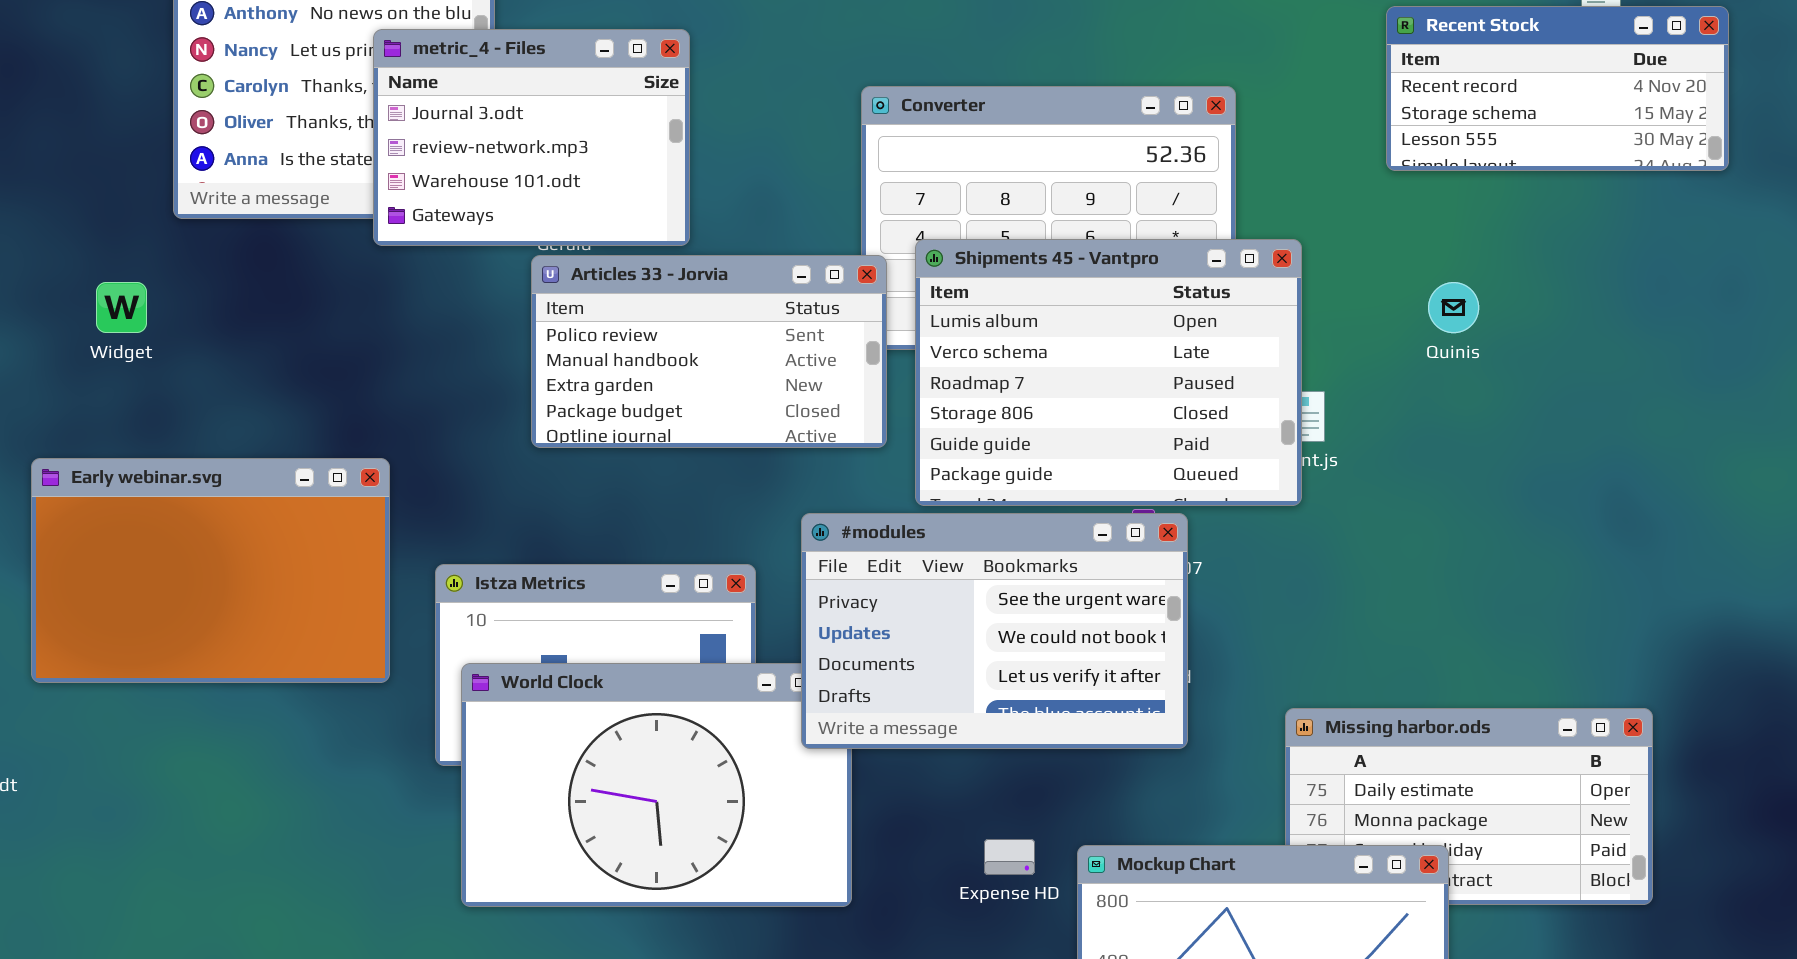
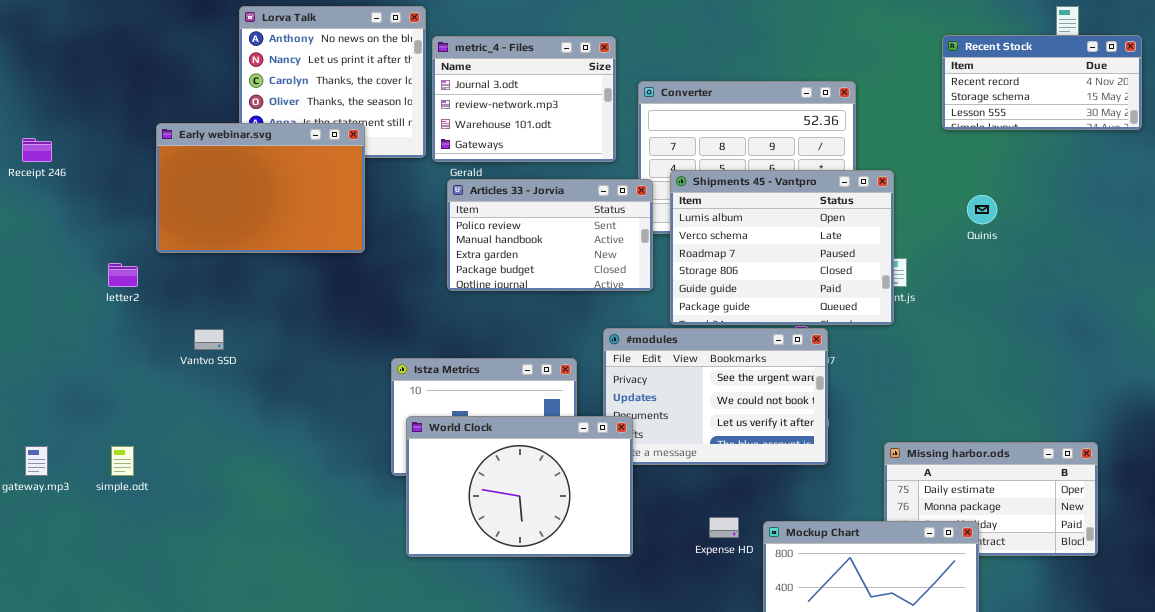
metric_4 - Files: [373,29,690,246] -> [432,36,616,162], moved
Early webinar.svg: [31,458,390,683] -> [156,123,365,253], moved
World Clock: [461,663,852,907] -> [406,416,633,557], raised

